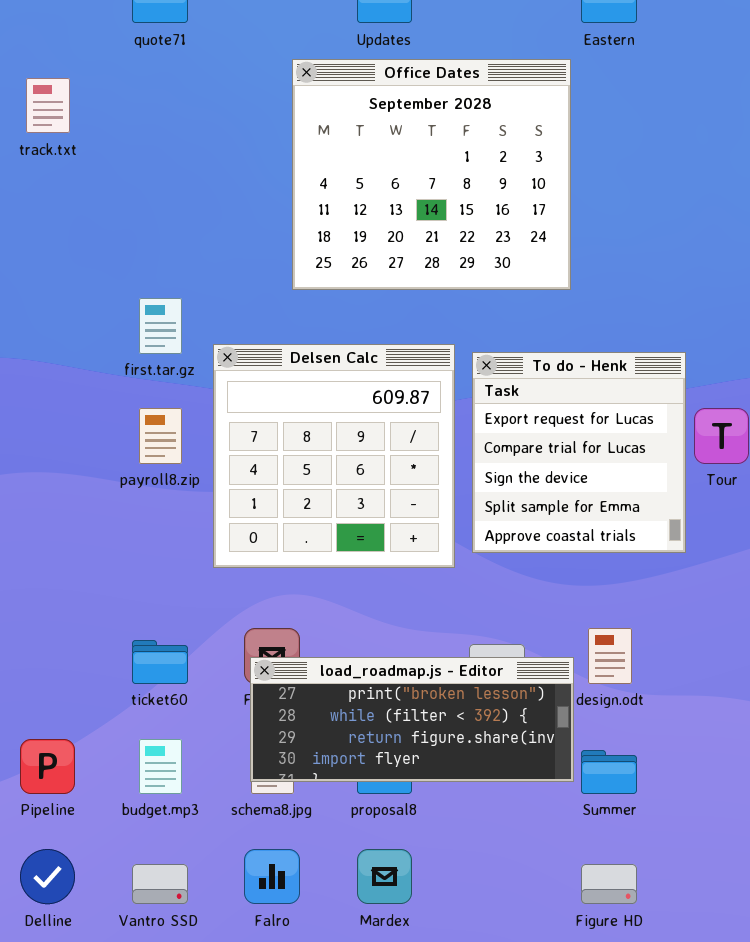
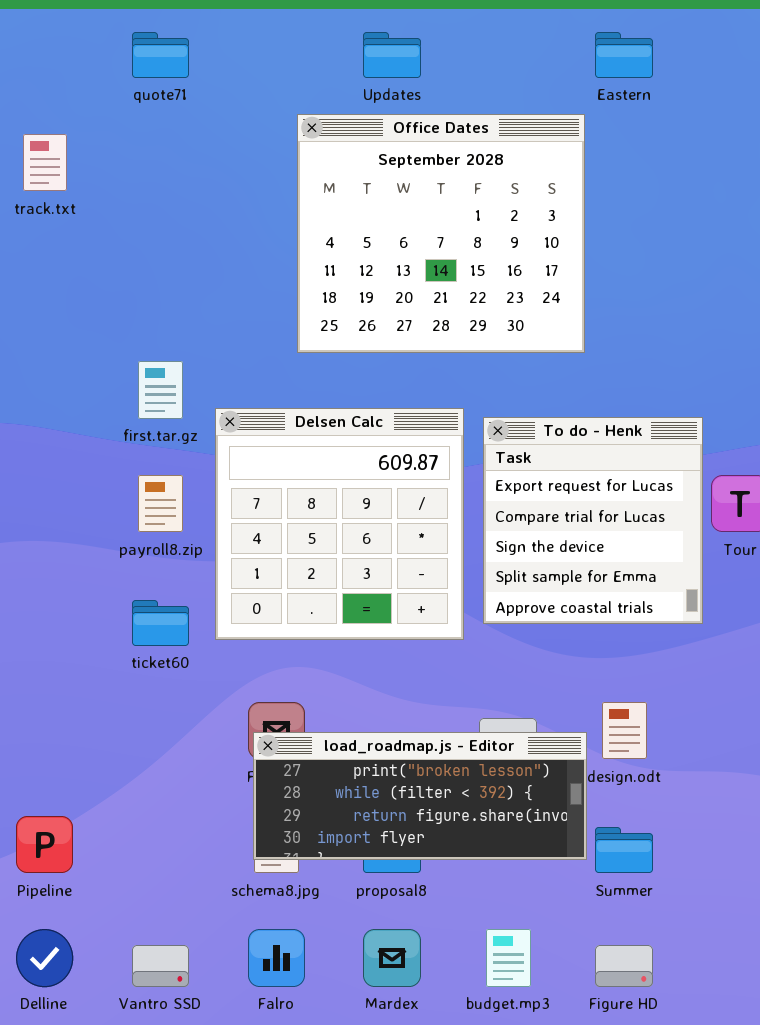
ticket60: [132,640,188,684] -> [132,600,189,646], moved
budget.mp3: [139,739,182,794] -> [486,929,531,987], moved

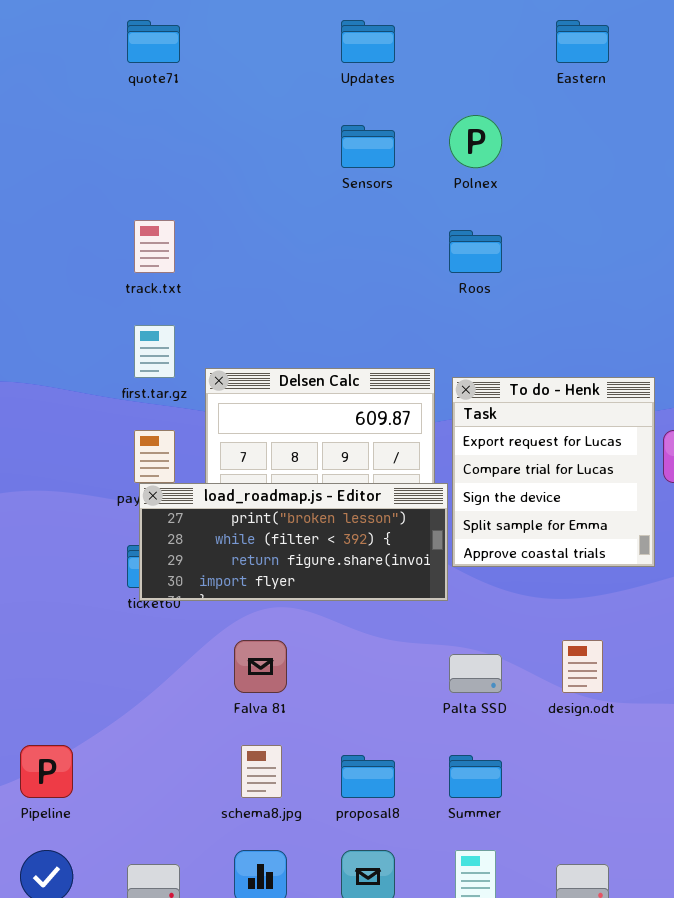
Office Dates: [297,114,585,353] -> none, closed
track.txt: [23,134,67,191] -> [134,220,175,273], moved
load_roadmap.js - Editor: [253,732,587,860] -> [139,483,448,601], moved
Summer: [595,827,653,873] -> [449,755,502,798], moved

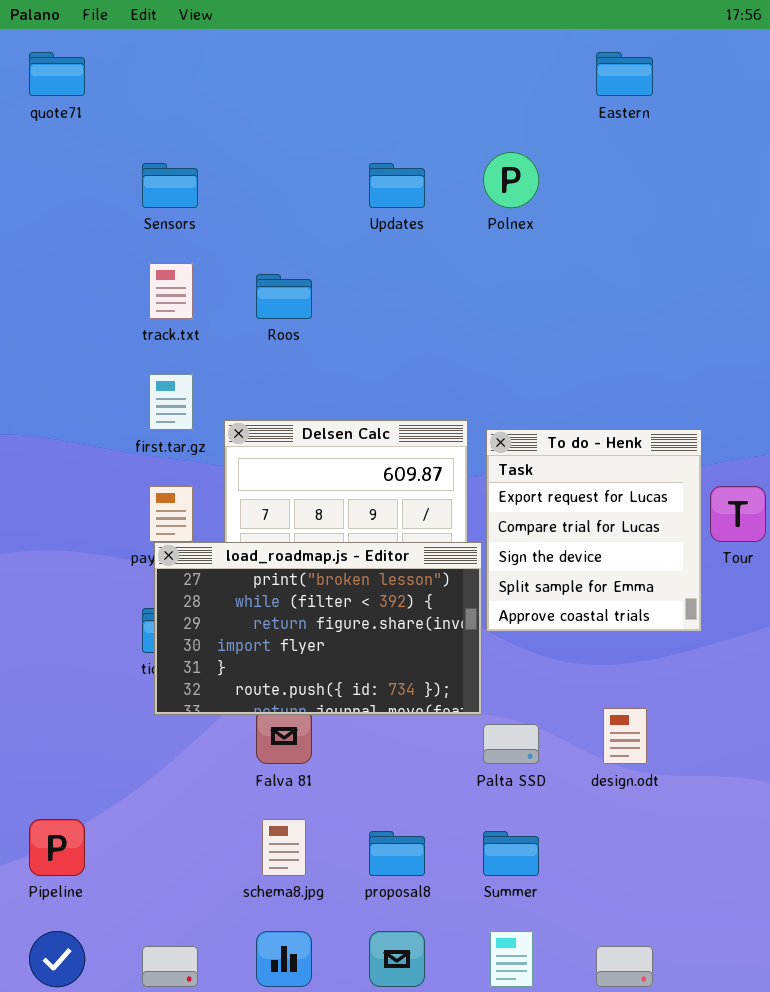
quote71: [127,20,180,63] -> [29,52,85,96], moved
Updates: [341,20,395,63] -> [369,163,425,208], moved
Sensors: [341,125,395,168] -> [142,163,198,208], moved
Roos: [449,230,502,273] -> [256,274,312,319], moved
load_roadmap.js - Editor: [139,483,448,601] -> [154,542,482,715], resized

